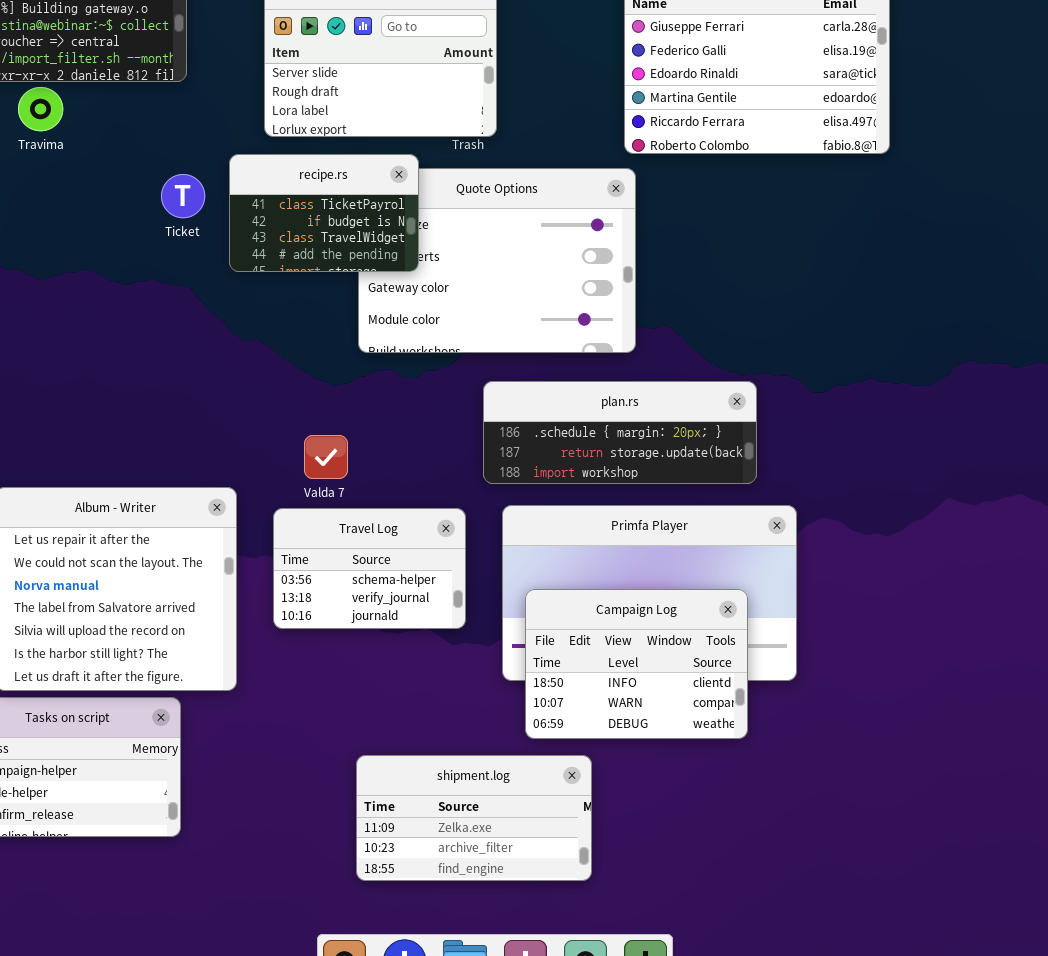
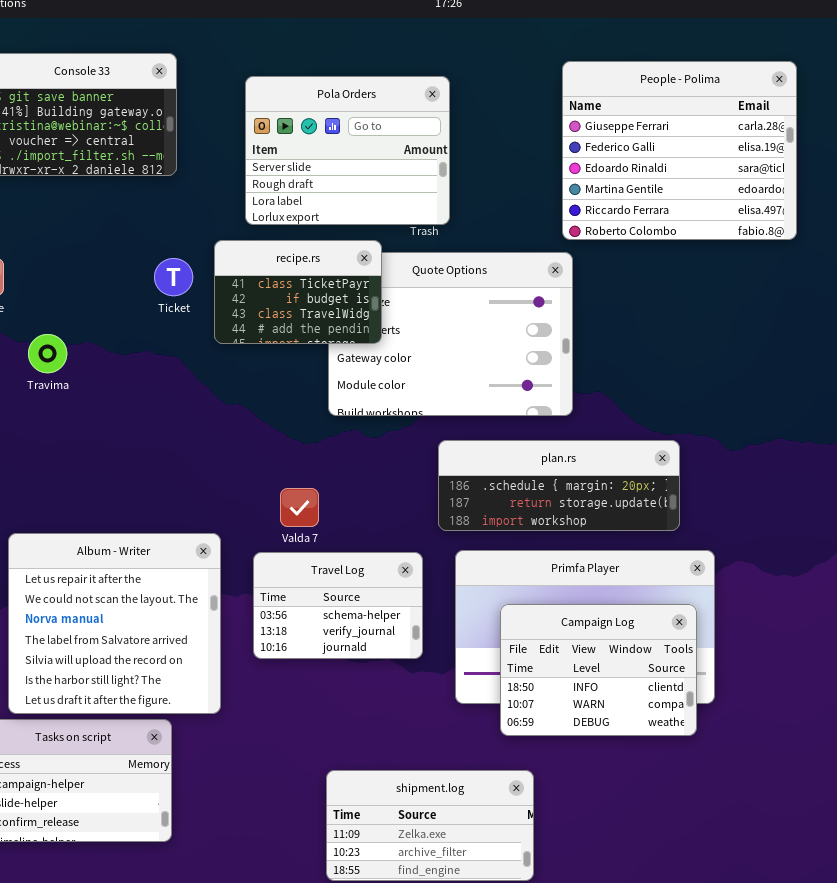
Travima: [18,87,63,131] -> [28,334,67,373], moved
Campaign Log: [525,589,748,739] -> [500,604,697,736], moved

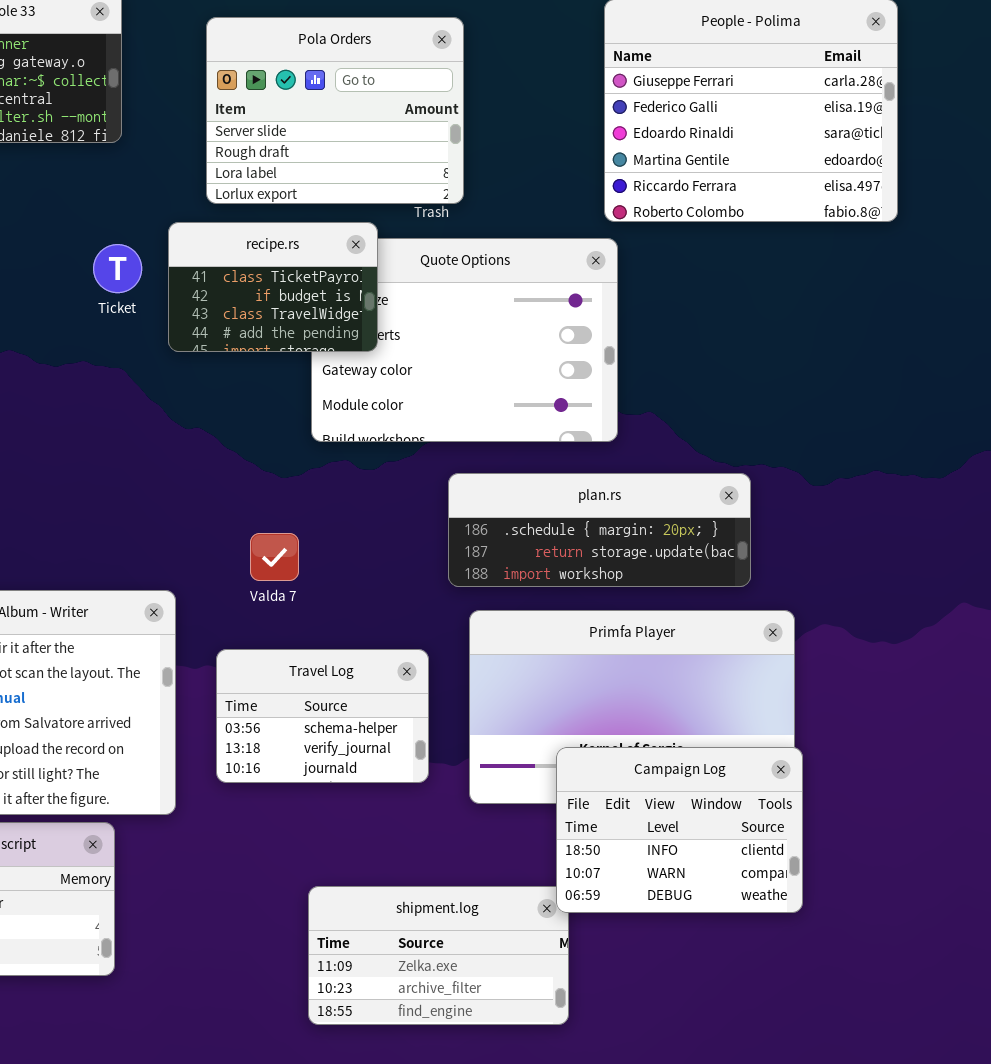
Travel Log: [253,552,423,659] -> [216,649,429,783], moved
Campaign Log: [500,604,697,736] -> [556,747,803,913], moved

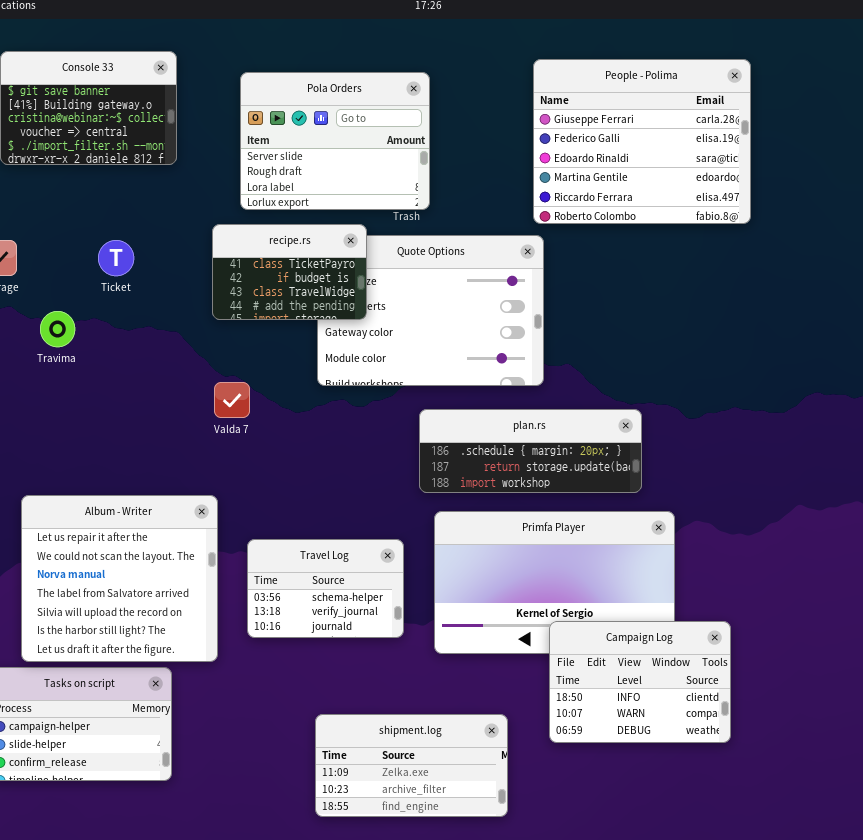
Ticket: [93,244,142,293] -> [98,240,134,276], moved
Valda 7: [250,533,299,581] -> [214,382,250,418], moved
Campaign Log: [556,747,803,913] -> [549,621,731,743], moved

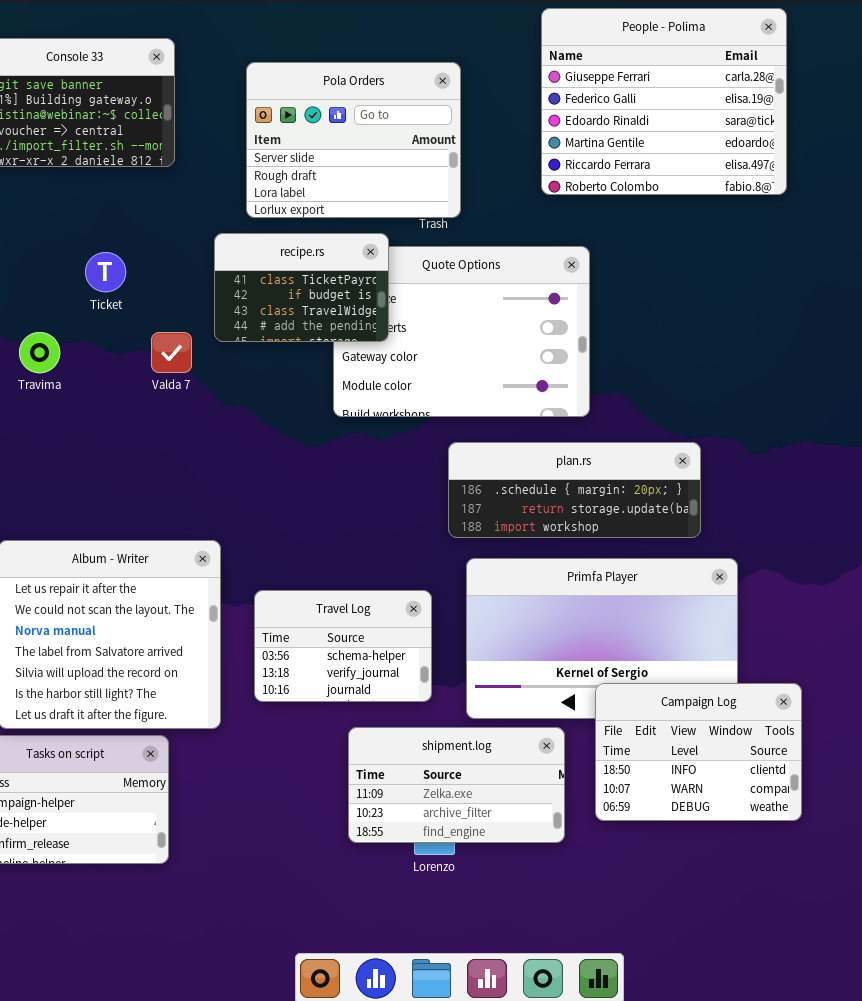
People - Polima: [533,59,751,224] -> [541,8,787,195], moved
Valda 7: [214,382,250,418] -> [151,332,192,373], moved
shipment.log: [315,714,508,817] -> [348,727,565,843], moved

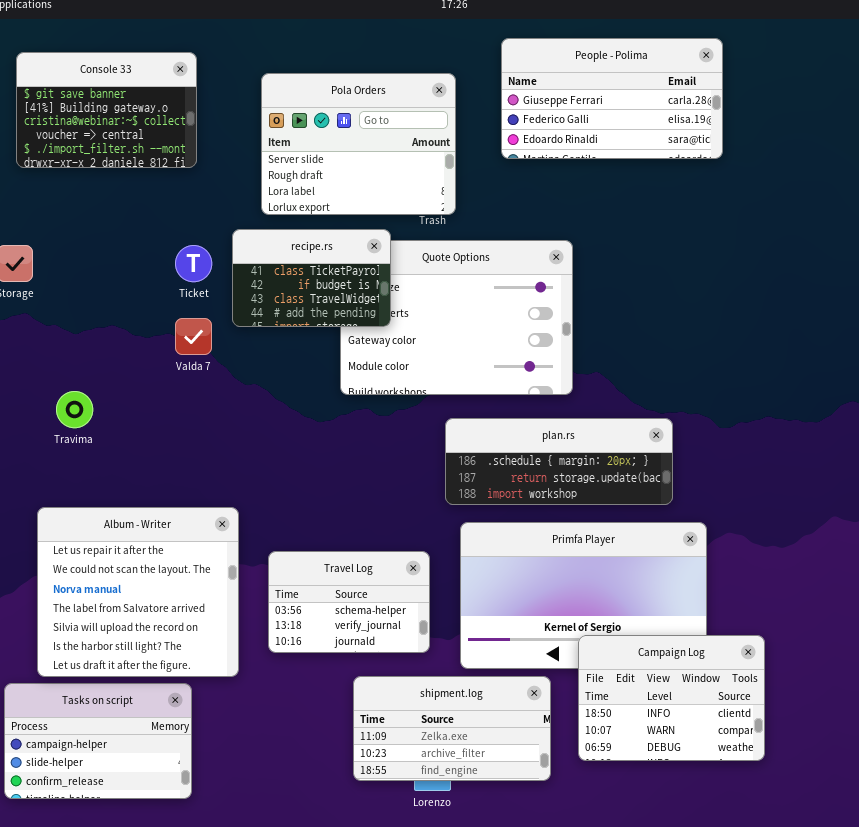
People - Polima: [541,8,787,195] -> [501,38,723,159], moved, resized
Ticket: [85,252,126,292] -> [175,245,212,282], moved
Travima: [19,332,60,373] -> [56,391,93,428], moved

